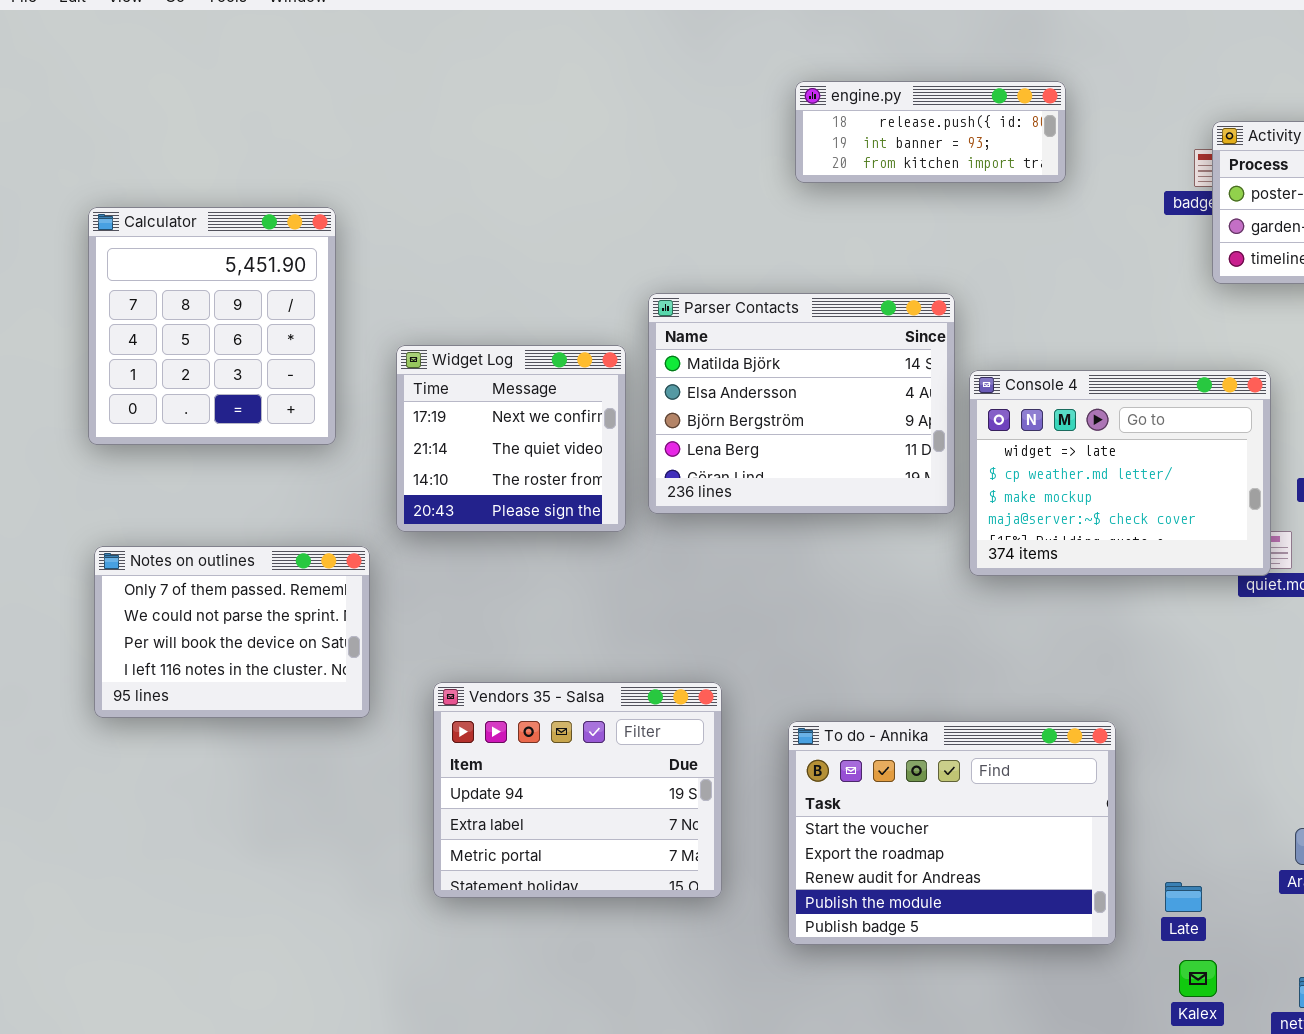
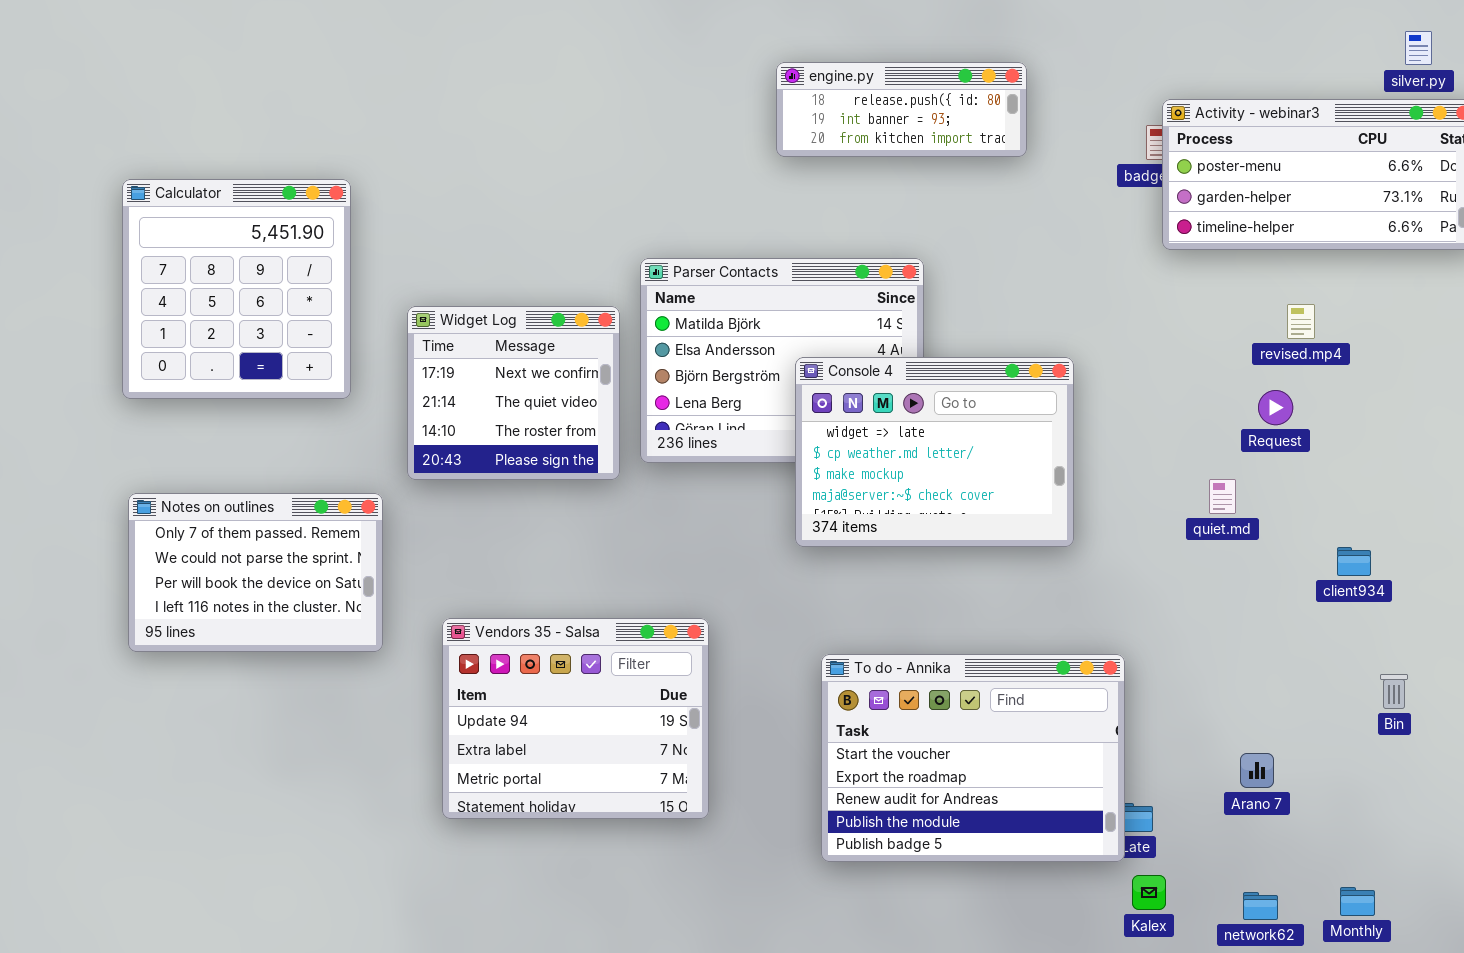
Console 4: [969,370,1271,576] -> [795,357,1074,547], moved
To do - Annika: [788,721,1116,945] -> [821,654,1125,862], moved

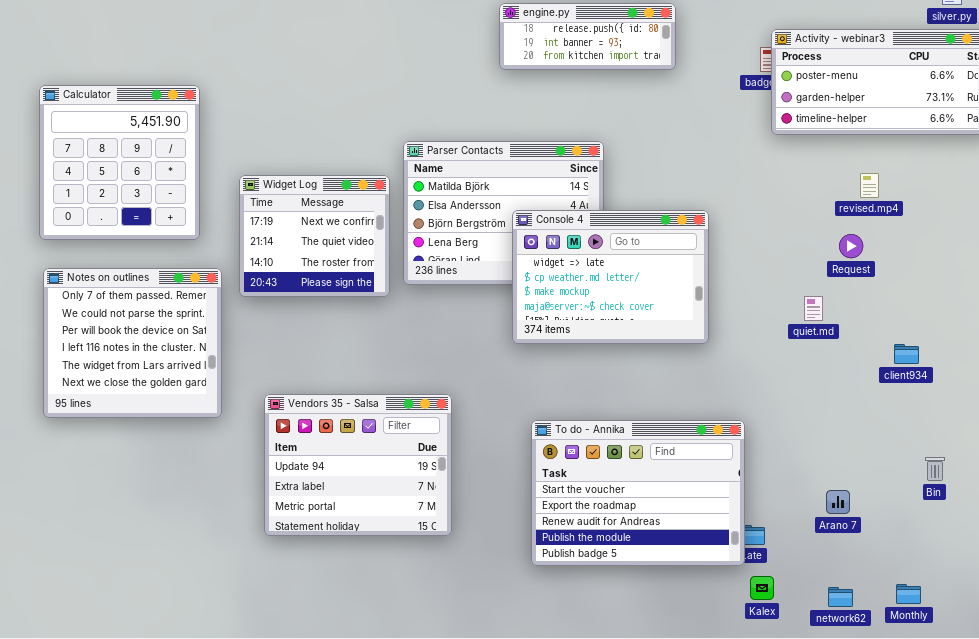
Notes on outlines: [128,493,383,652] -> [43,268,222,418], resized
Bin: [1380,674,1408,709] -> [925,457,945,481], moved

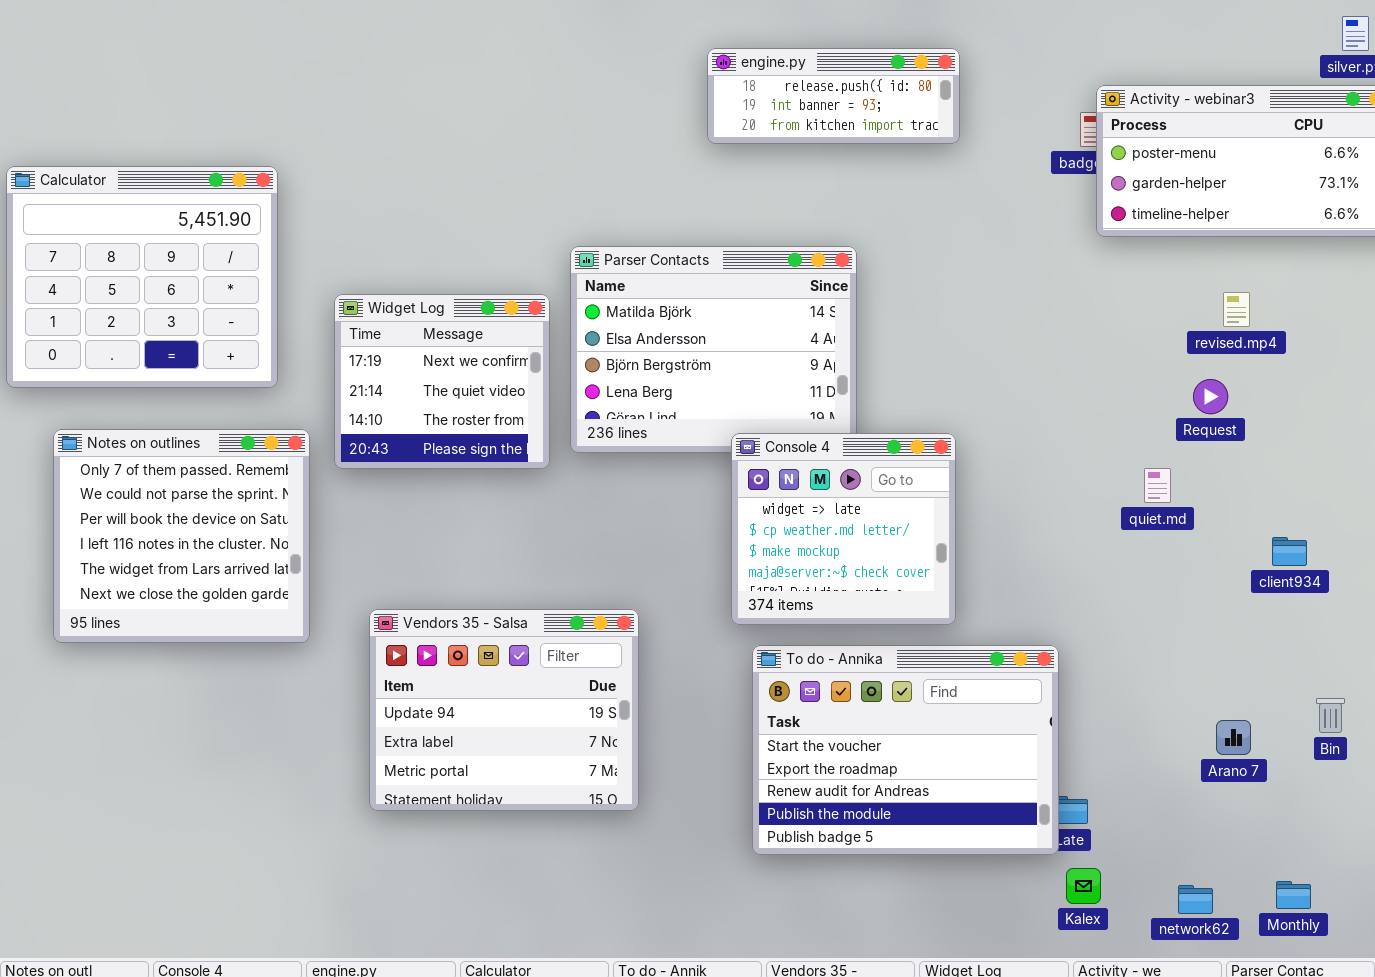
Calculator: [39,85,200,240] -> [6,166,278,388], resized
Console 4: [512,210,709,344] -> [731,433,956,625], moved, resized
Arano 7: [826,490,850,514] -> [1216,720,1251,755], moved

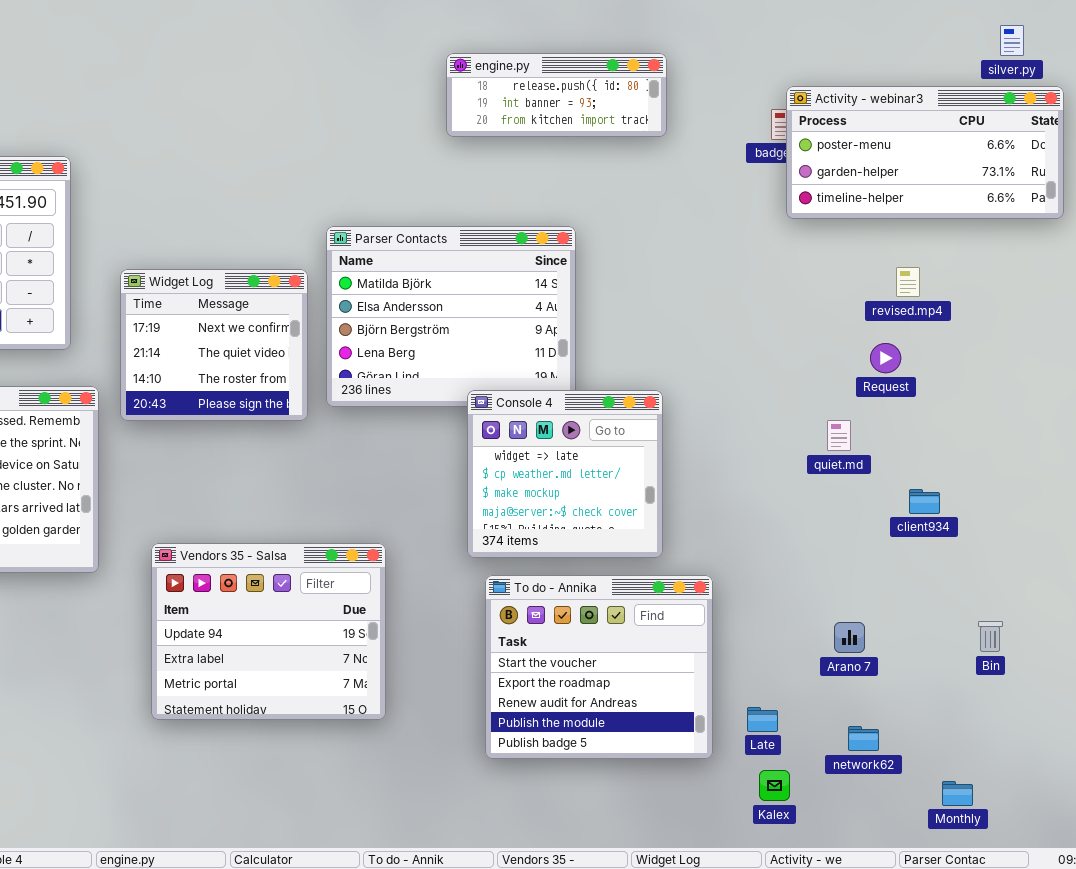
client934: [1272,537,1307,566] -> [909,489,940,514], moved
To do - Annika: [752,645,1059,855] -> [485,575,713,759], resized
Arano 7: [1216,720,1251,755] -> [834,622,865,653], moved
network62: [1178,885,1213,914] -> [848,726,879,751], moved

